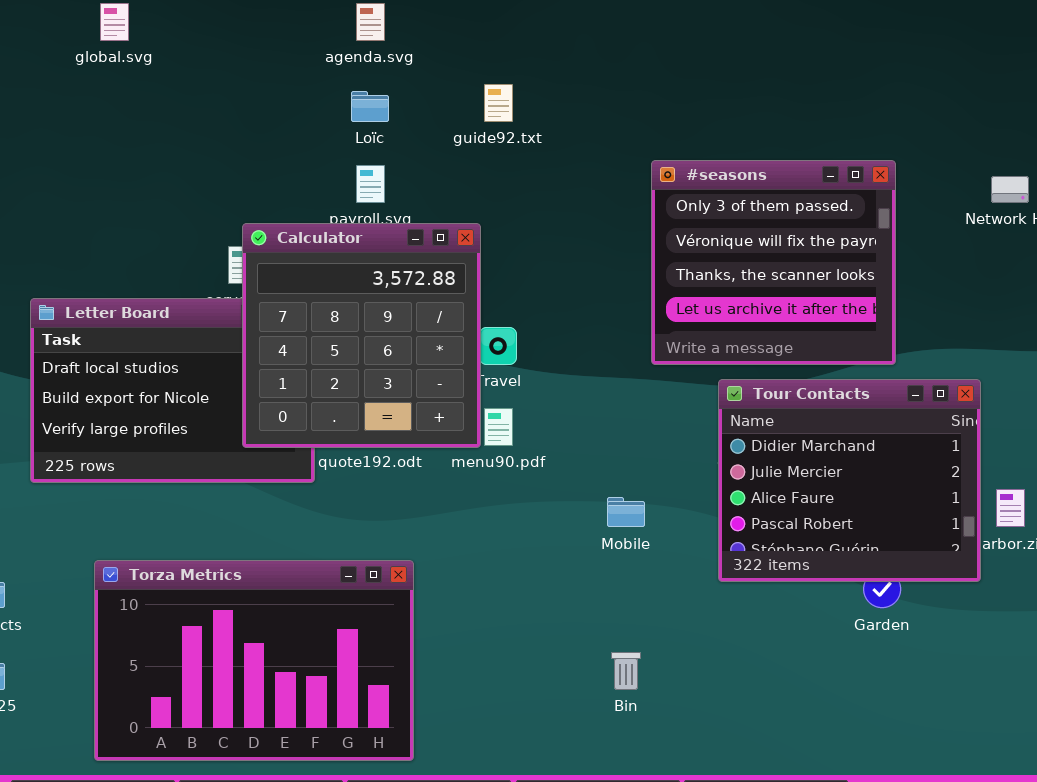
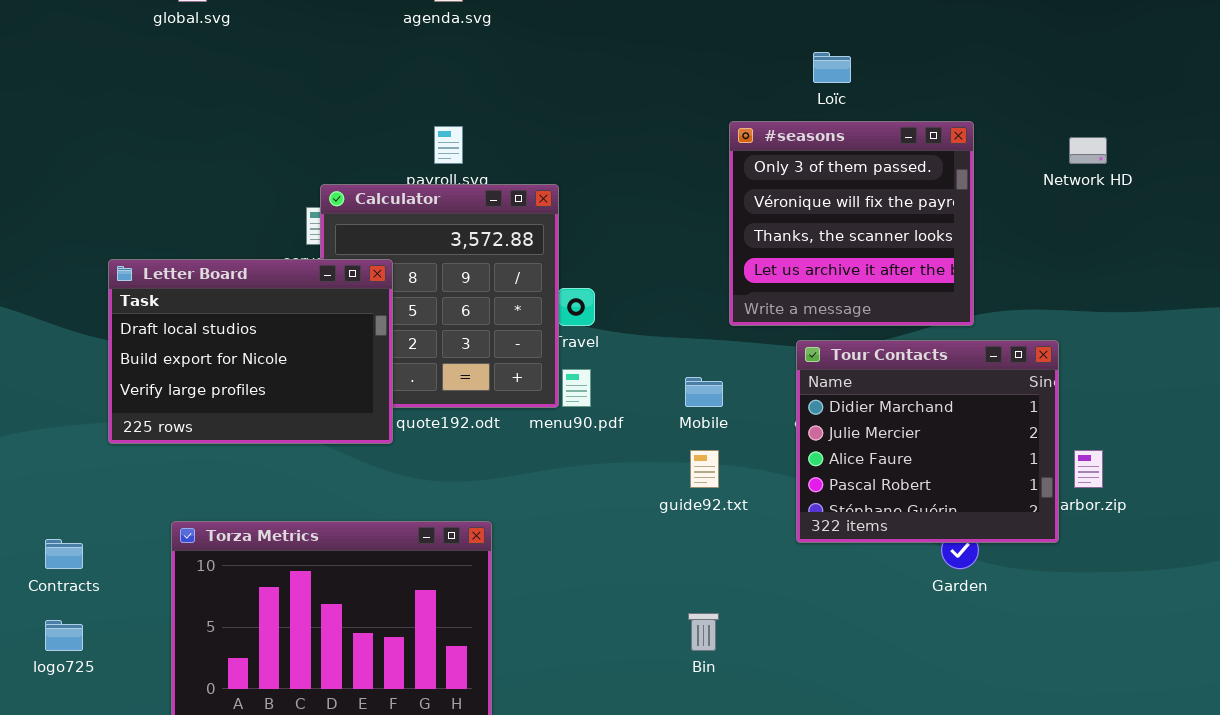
guide92.txt: [484,84,513,122] -> [690,450,719,488], moved
Loïc: [351,91,389,122] -> [813,52,851,83], moved
Letter Board: [30,298,315,483] -> [108,259,393,444], raised
Mobile: [607,497,645,527] -> [685,377,723,407], moved

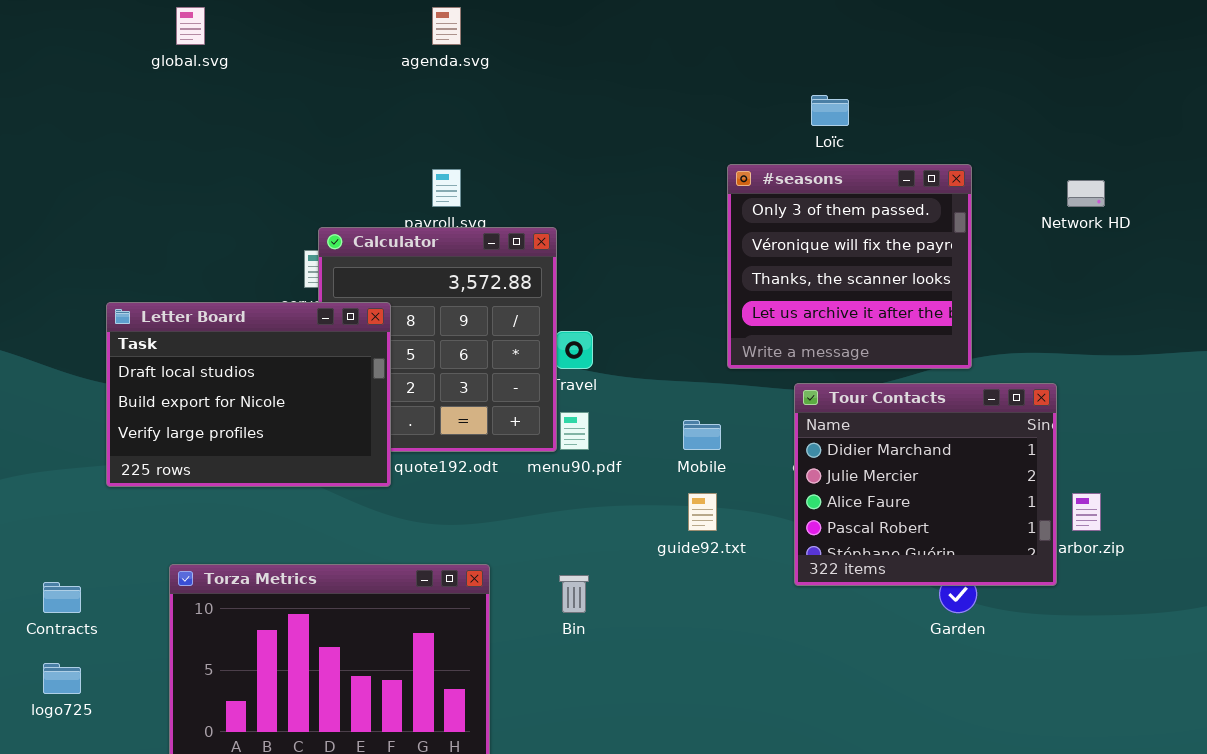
Bin: [688,613,719,651] -> [559,575,589,613], moved

